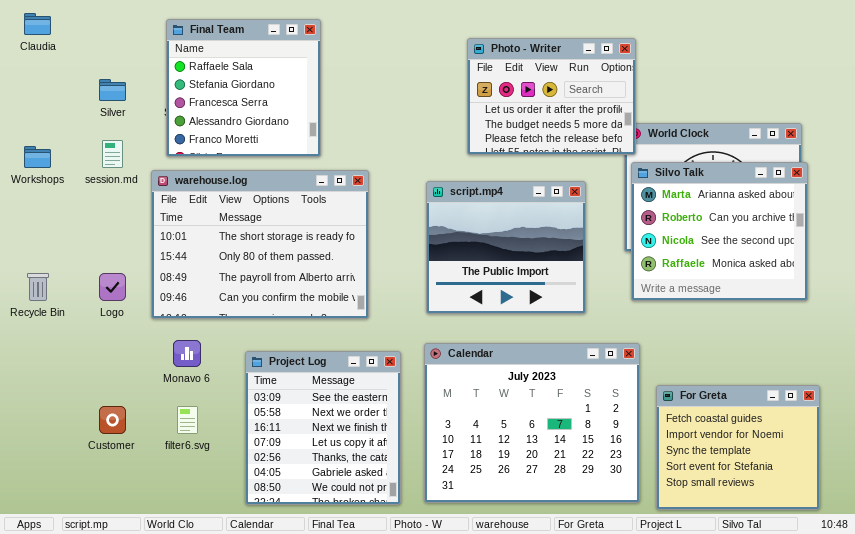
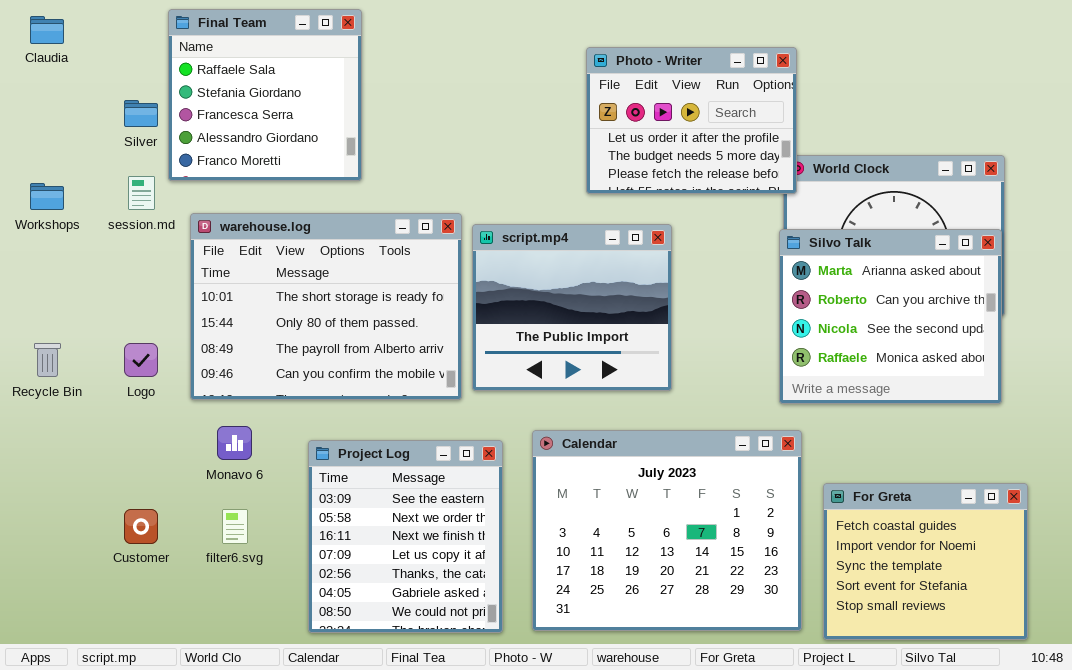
Final Team: [166,19,321,157] -> [168,9,362,181], moved
Silvo Talk: [631,162,808,301] -> [779,229,1002,404], moved
script.mp4: [426,181,586,314] -> [472,224,672,391], moved

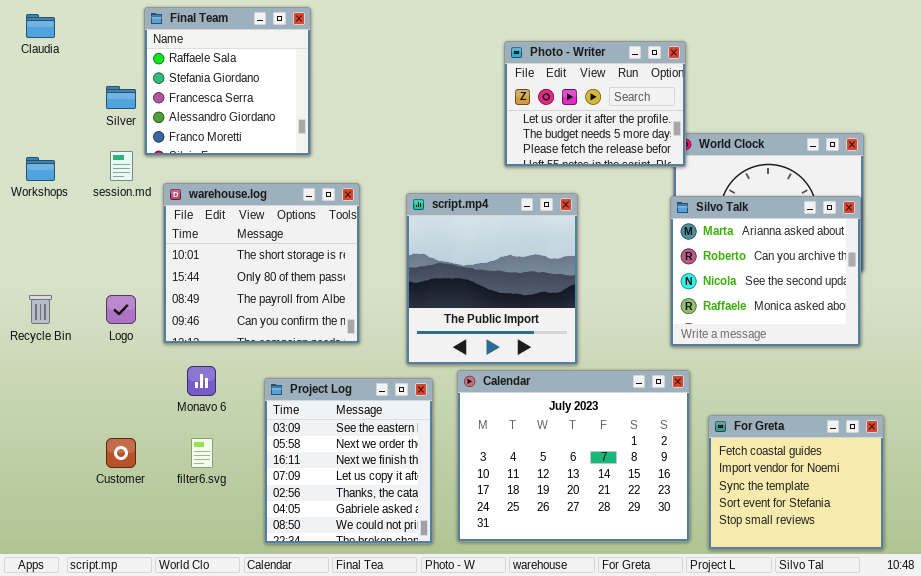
warehouse.log: [190,213,462,400] -> [163,183,360,344], resized
script.mp4: [472,224,672,391] -> [406,193,578,365], resized

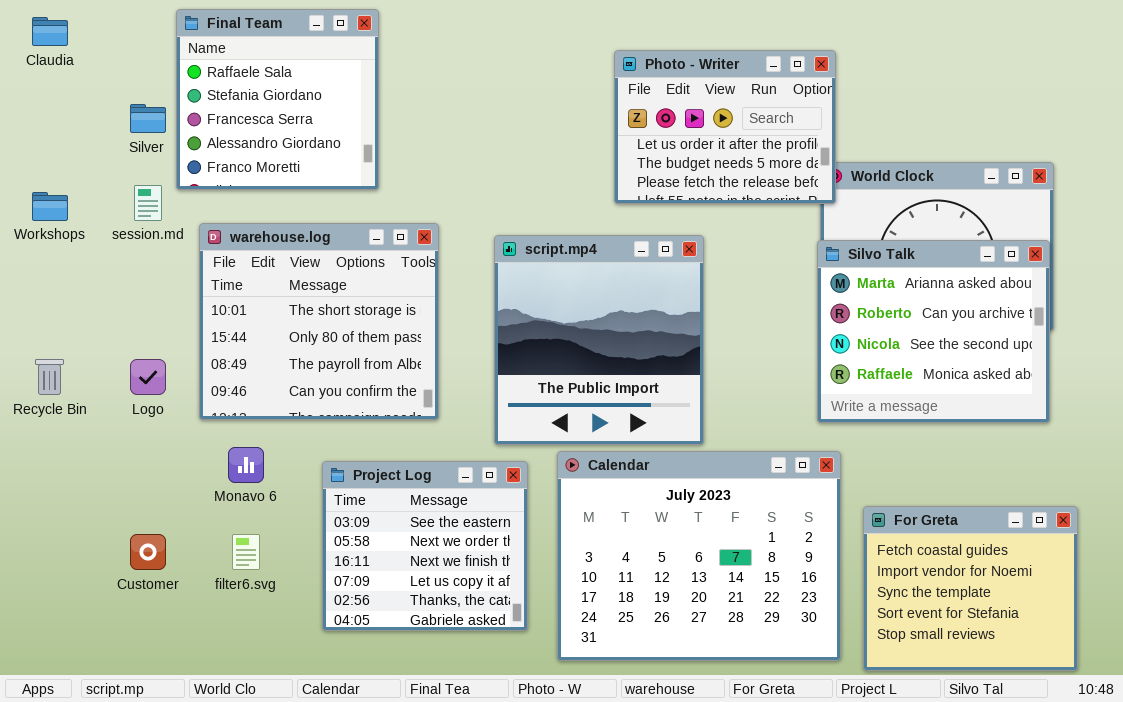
Project Log: [264,378,433,544] -> [322,461,528,631], resized

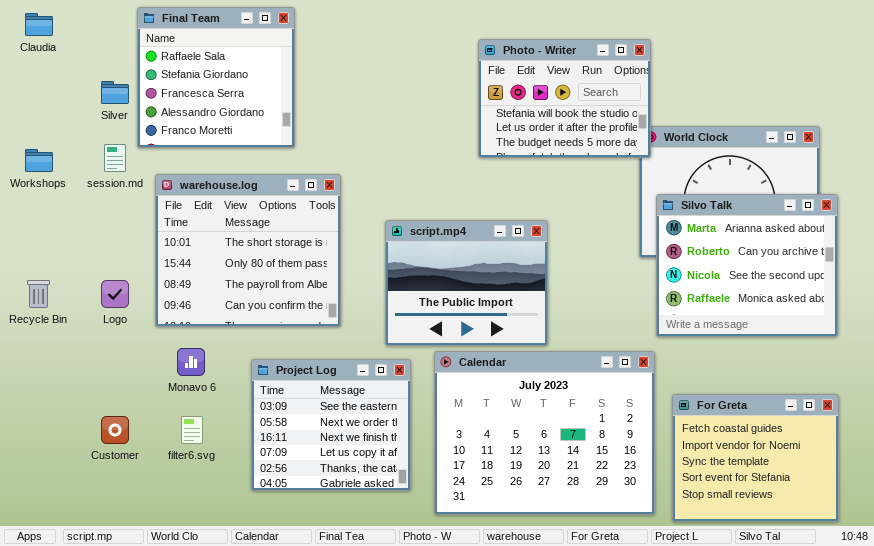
Photo - Writer: [614,50,836,204] -> [478,39,651,158], scrolled up 1 row
script.mp4: [494,235,704,445] -> [385,220,548,346], resized
Silvo Talk: [817,240,1050,423] -> [656,194,838,337], moved

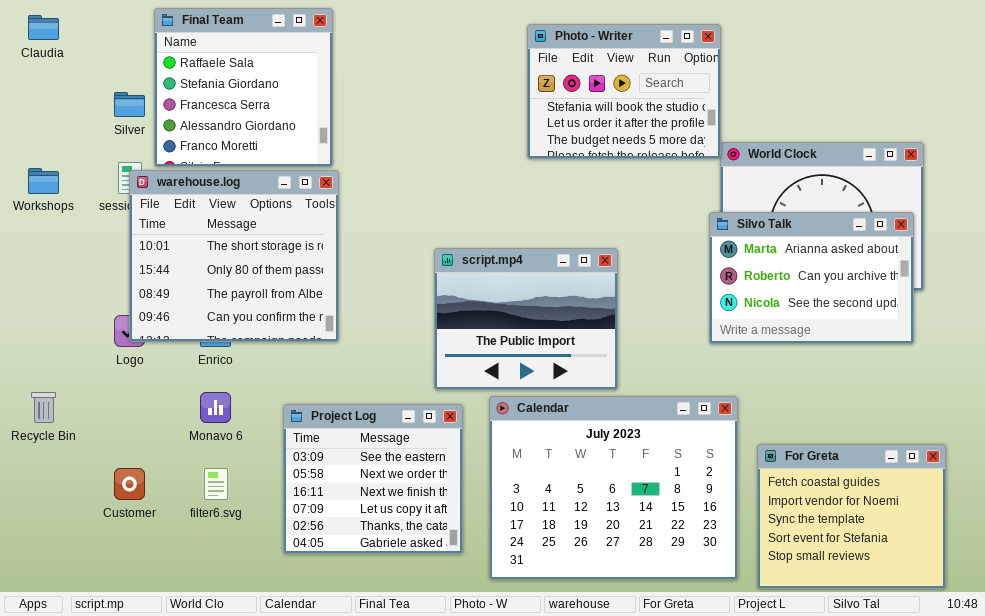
Photo - Writer: [478,39,651,158] -> [527,24,721,159], moved
warehouse.log: [155,174,341,327] -> [129,170,339,342], moved
Silvo Talk: [656,194,838,337] -> [709,212,914,344], moved, resized
Recycle Bin: [27,280,50,308] -> [31,392,56,423], moved

